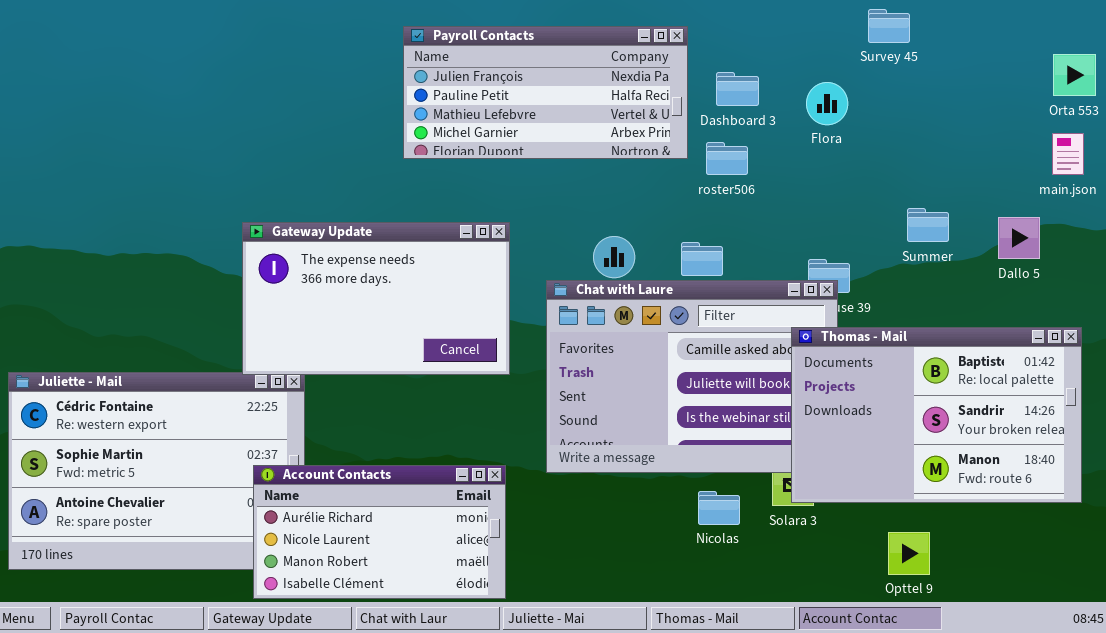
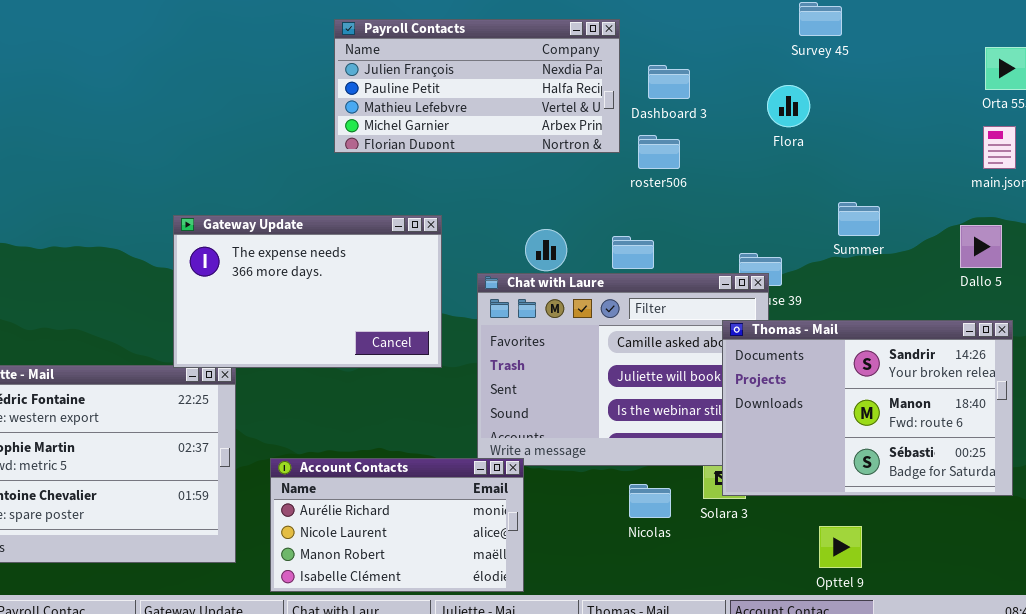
Flora: [806,82,848,125] -> [767,85,810,127], moved
Dallo 5: [998,217,1040,259] -> [960,225,1002,268], moved
Thomas - Mail: [791,327,1082,503] -> [722,320,1013,496], scrolled down 1 row
Account Contacts: [253,465,506,599] -> [270,458,524,592], moved

